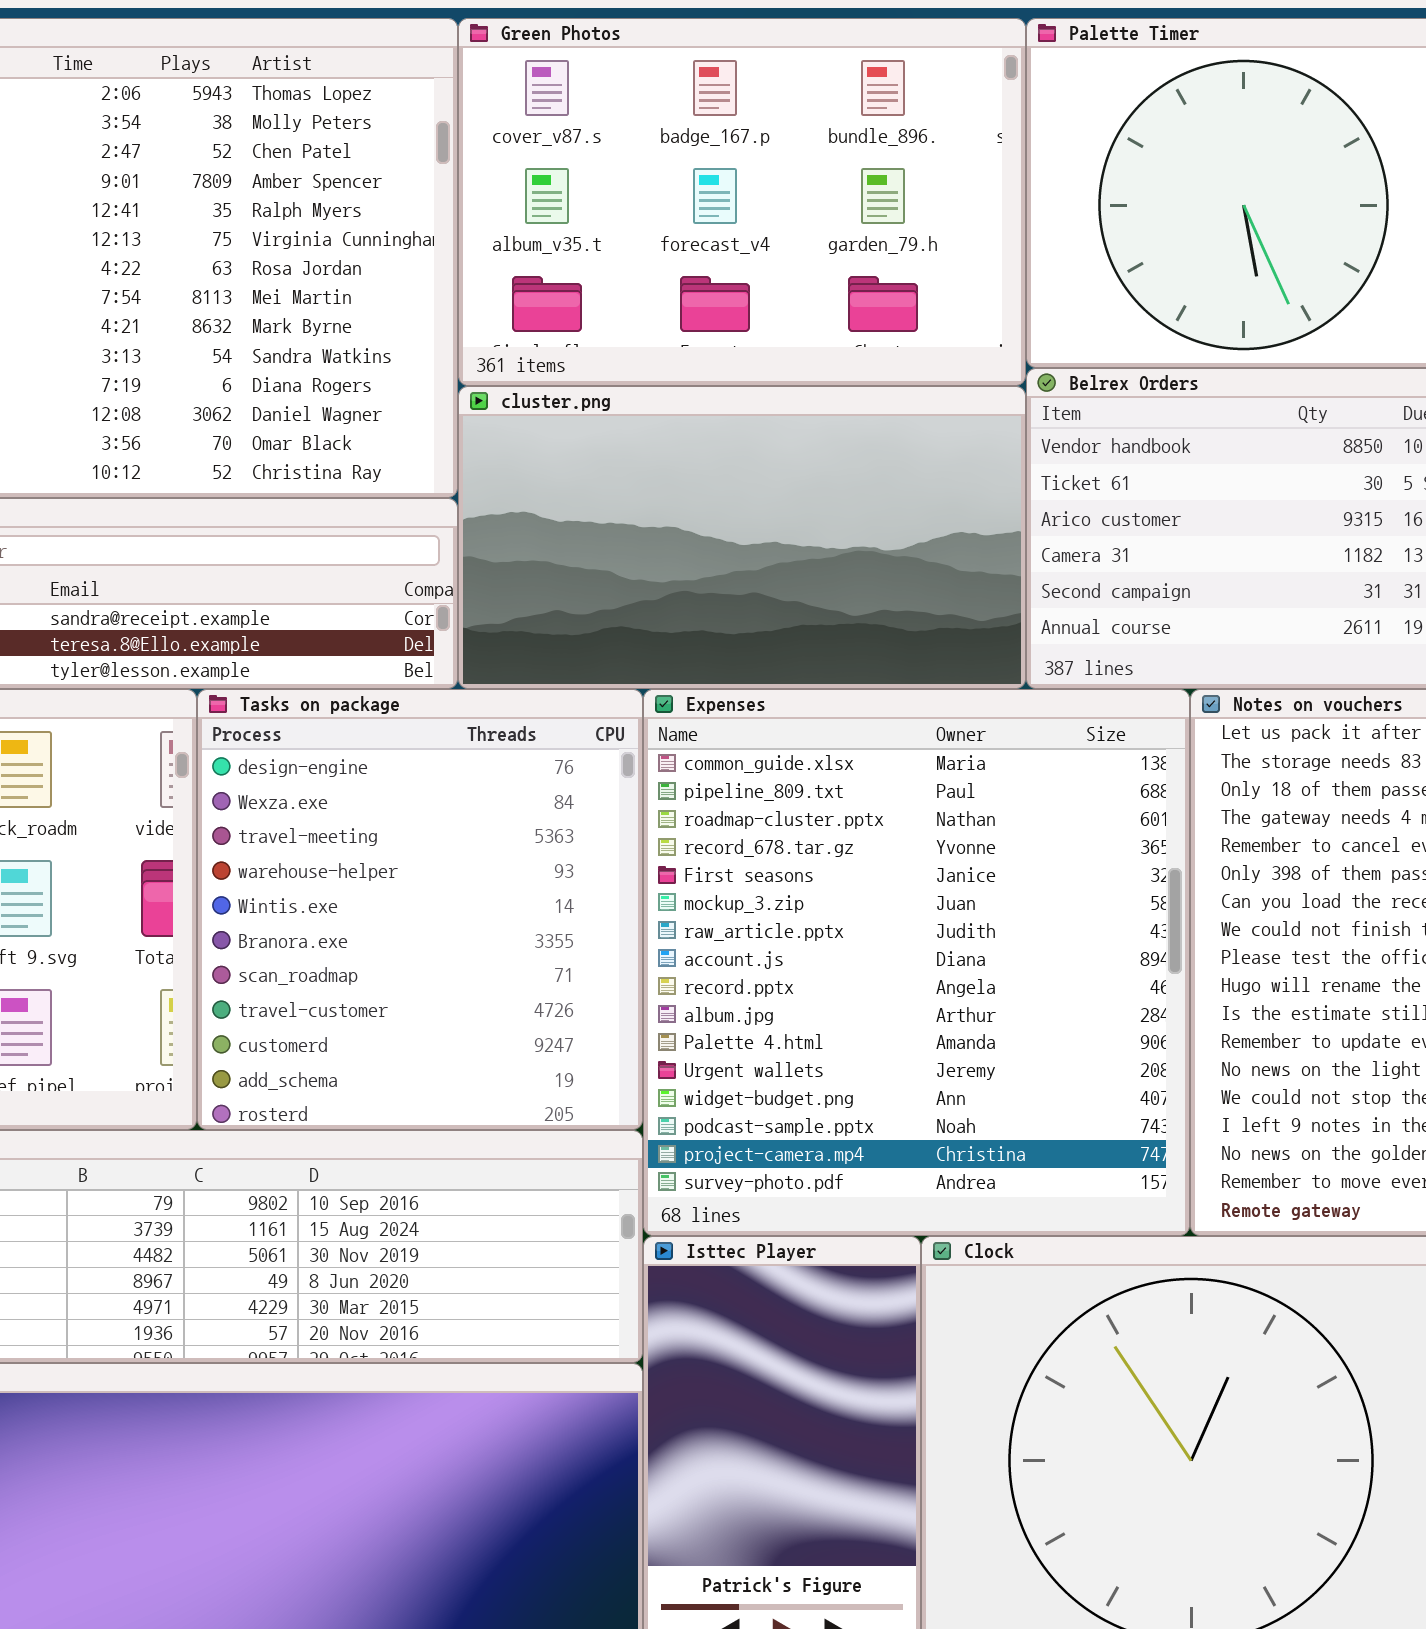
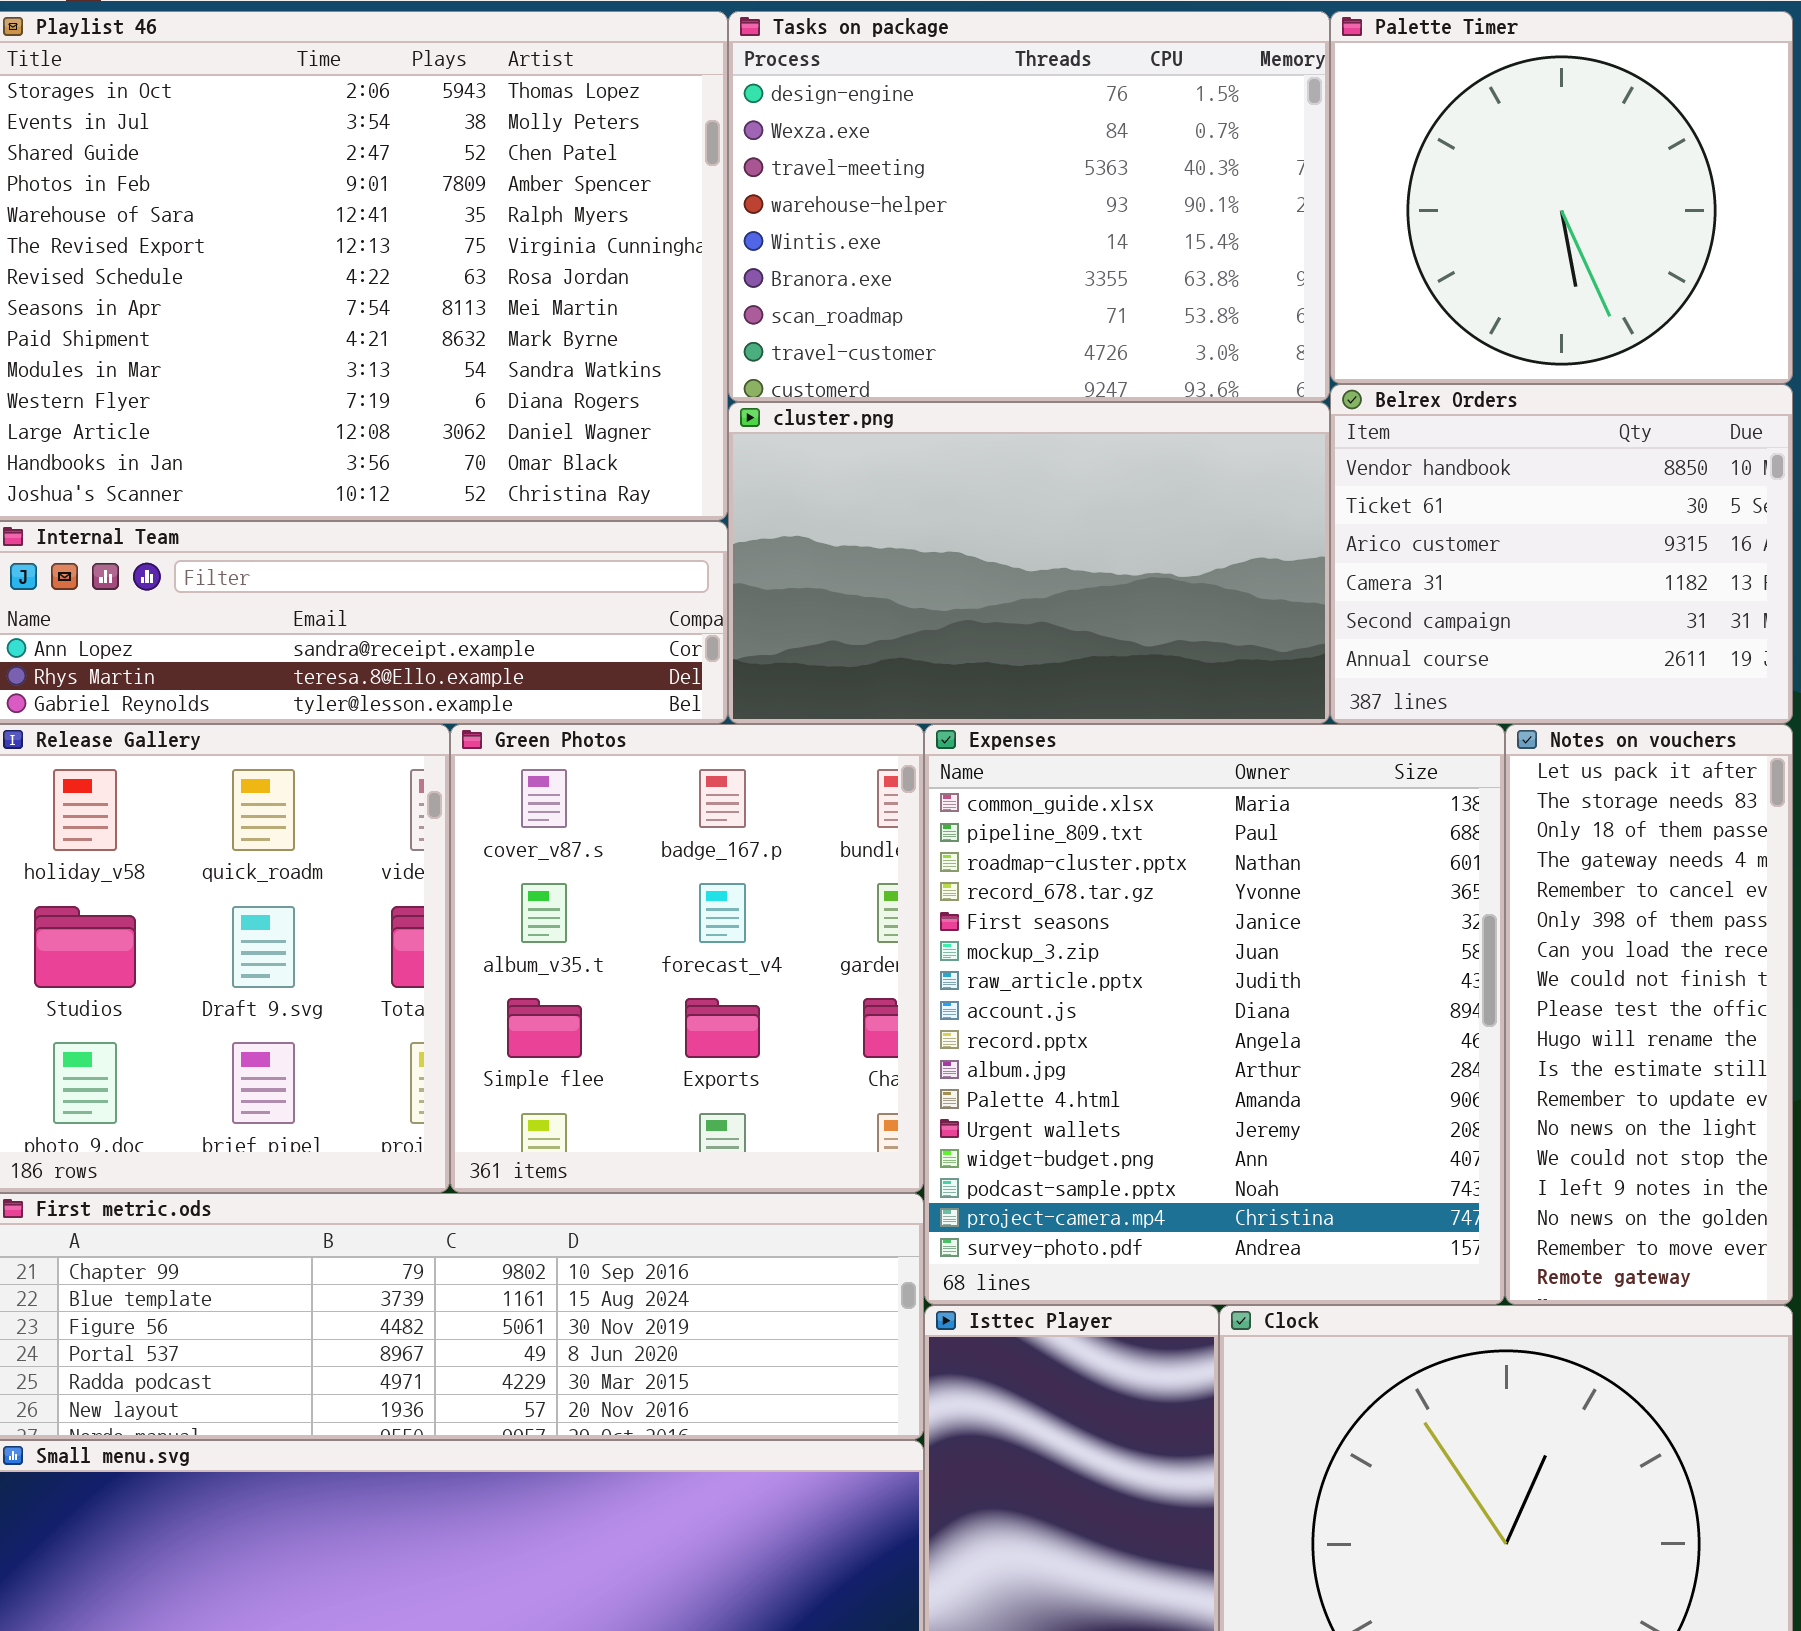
Green Photos: [458,18,1026,386] -> [450,724,924,1193], moved, resized
Tasks on package: [197,689,643,1130] -> [728,11,1330,402], moved, resized

